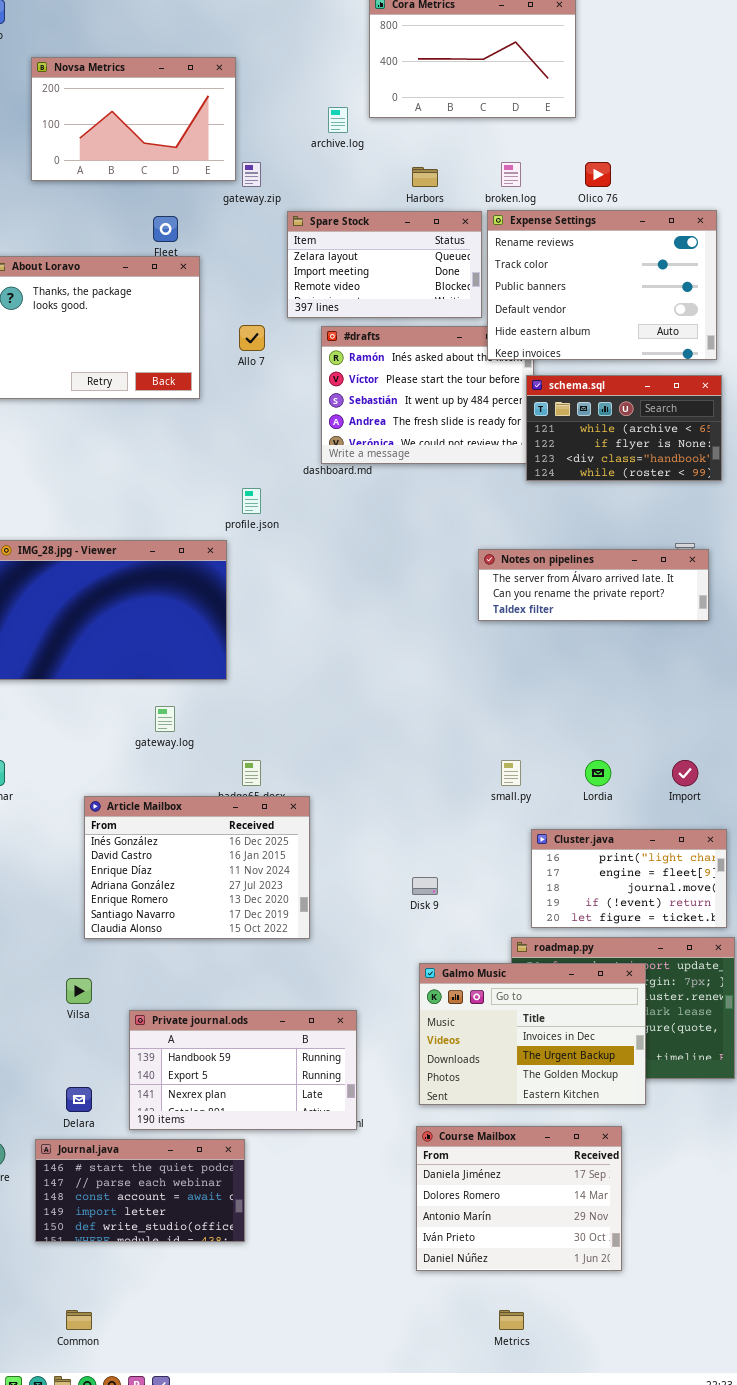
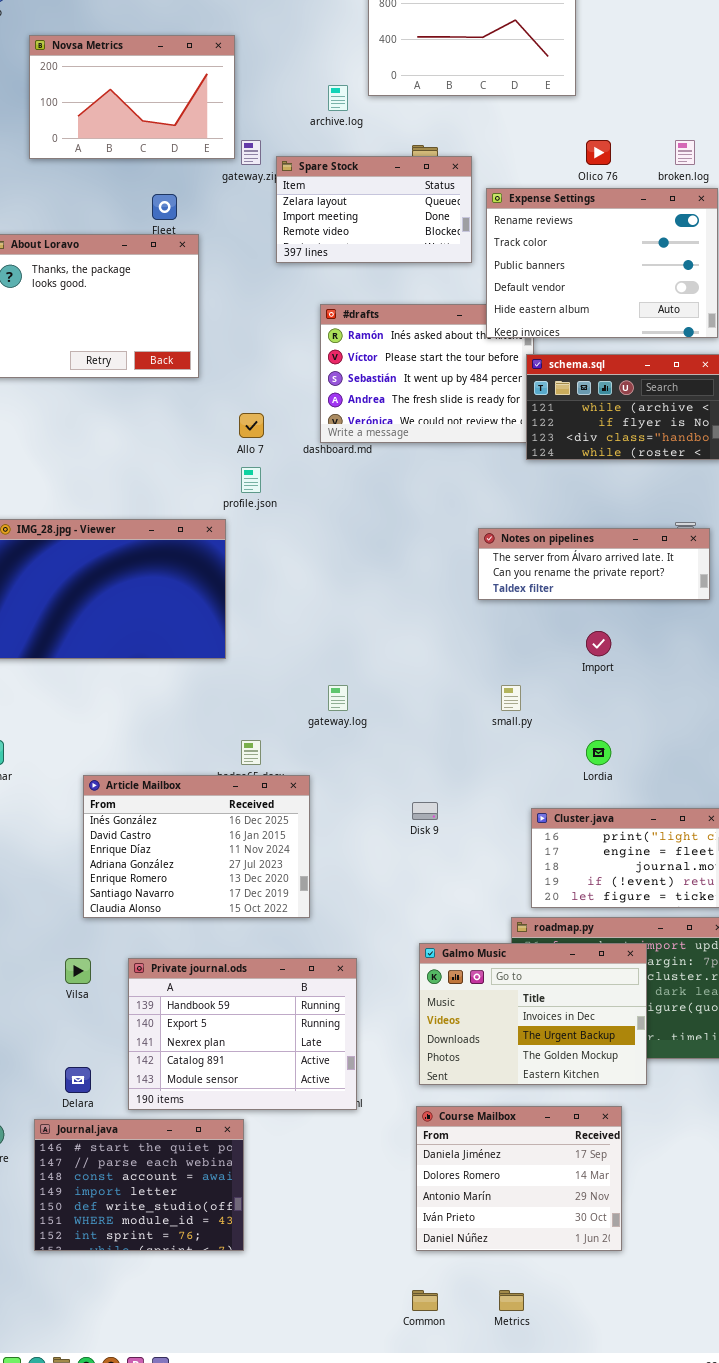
broken.log: [501,162,521,187] -> [675,140,695,165], moved
Spare Stock: [287,211,482,318] -> [276,156,472,263], moved
Allo 7: [239,325,265,351] -> [239,413,264,438], moved
gateway.log: [155,706,175,732] -> [328,685,348,711], moved
small.py: [501,760,521,786] -> [501,685,521,711], moved
Import: [672,760,698,786] -> [586,631,611,656], moved
Disk 9: [412,877,438,895] -> [412,802,438,820], moved
Private journal.ods: [129,1010,357,1130] -> [128,958,357,1110], resized
Journal.java: [35,1139,245,1242] -> [34,1119,244,1251], resized
Common: [66,1310,92,1330] -> [412,1290,438,1311], moved

